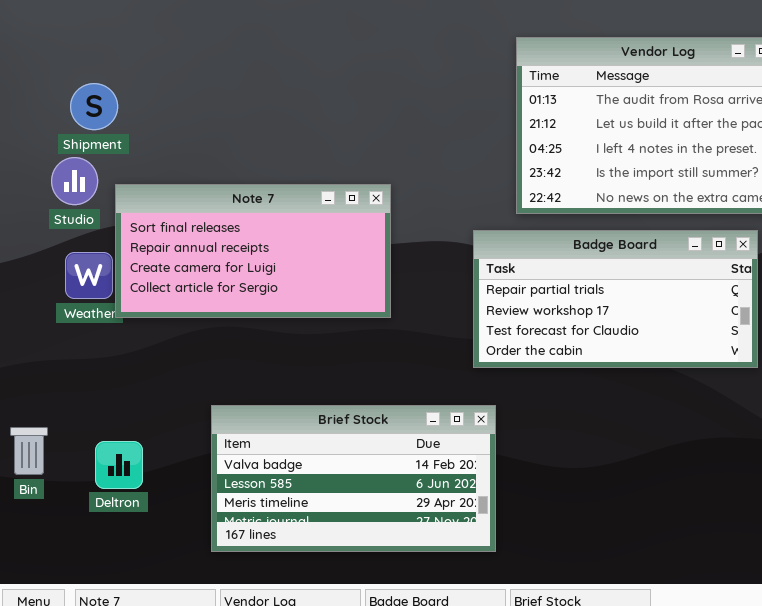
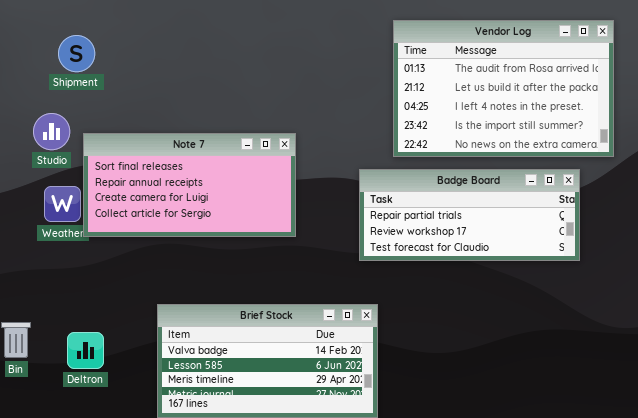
Shipment: [70,83,118,130] -> [58,35,95,72], moved
Badge Board: [473,230,758,368] -> [359,169,580,261], resized

